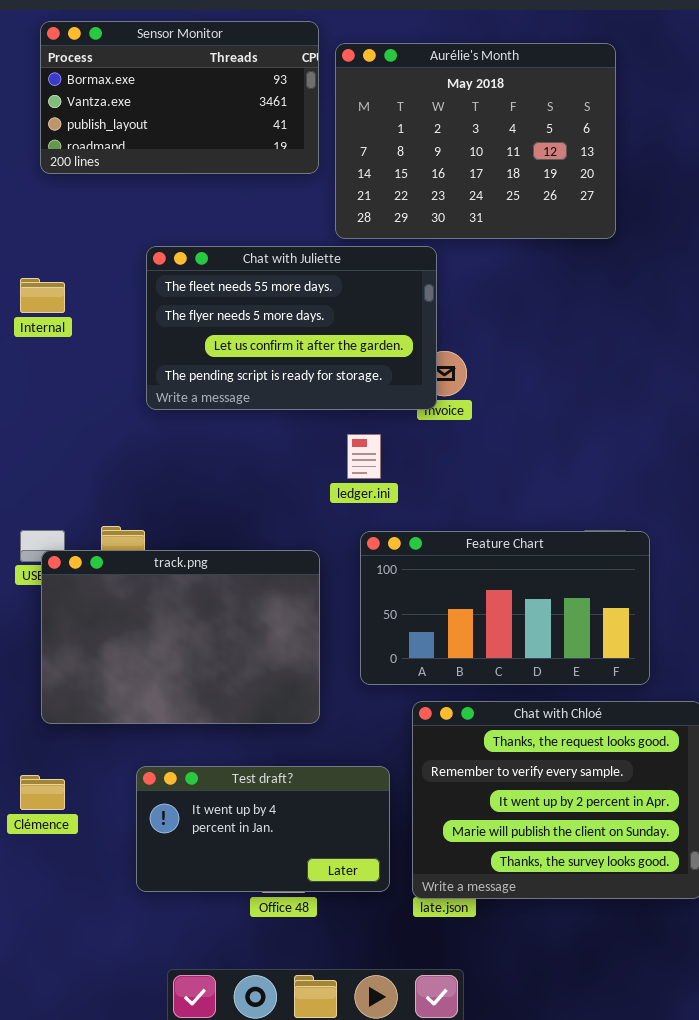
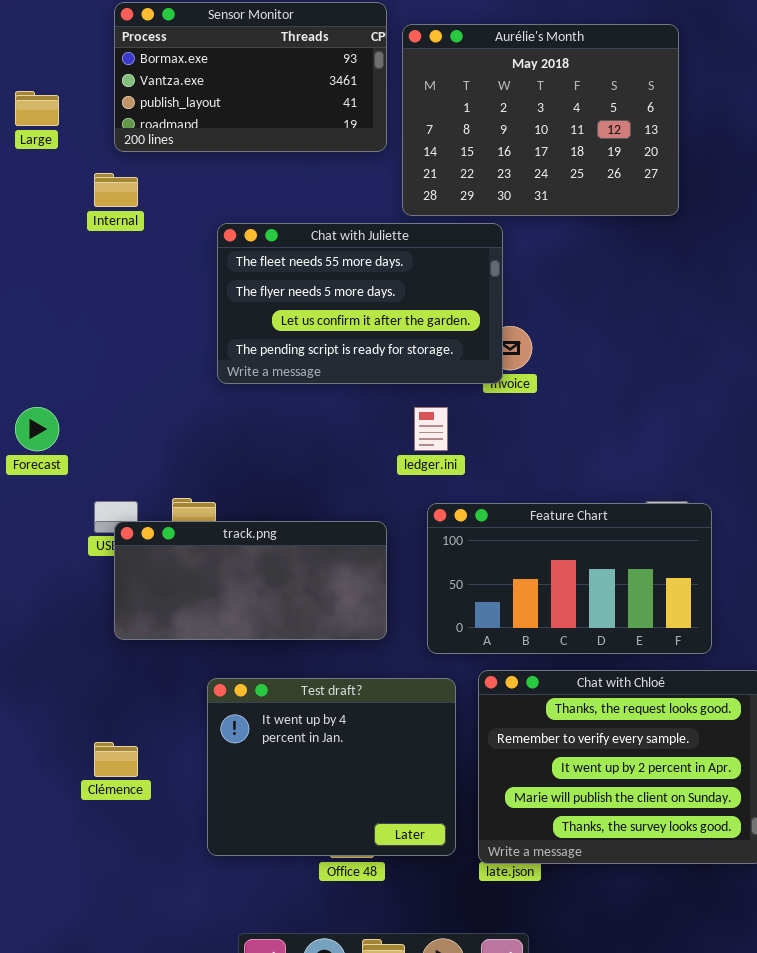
Internal: [20,278,65,313] -> [94,173,138,207], moved
track.png: [41,550,320,724] -> [114,521,387,640], resized
Test draft?: [136,766,390,892] -> [207,678,456,856], resized

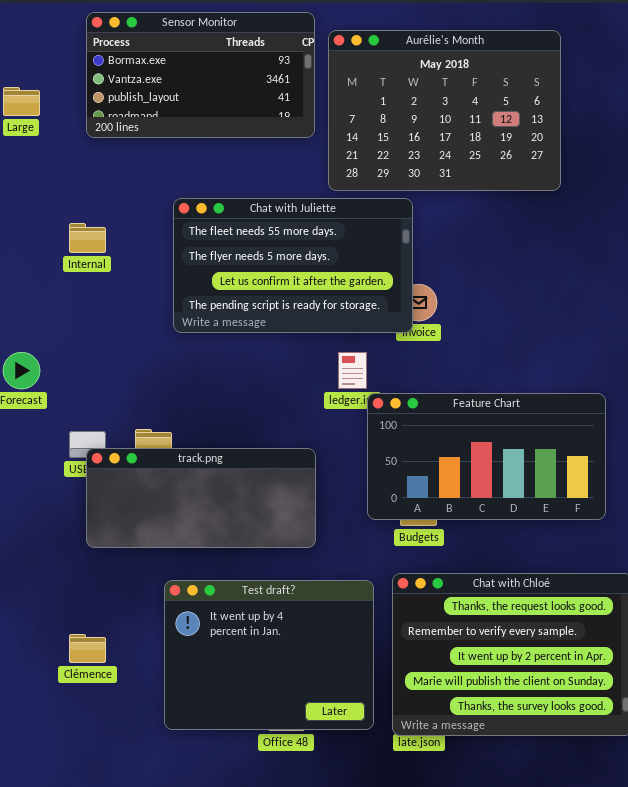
Internal: [94,173,138,207] -> [69,223,106,253], moved
Feature Chart: [427,503,712,654] -> [367,393,606,520], moved

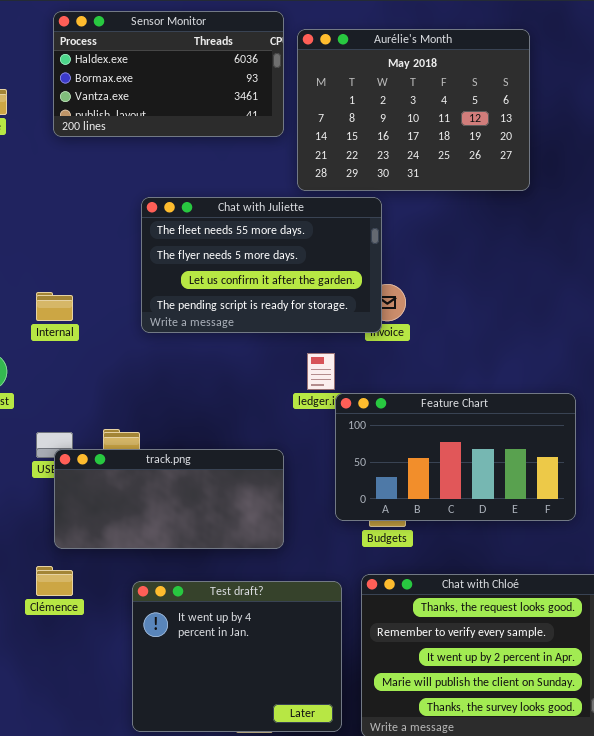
Sensor Monitor: [86,12,315,138] -> [53,11,284,137], scrolled up 1 row
Internal: [69,223,106,253] -> [36,292,73,321], moved
Clémence: [69,634,106,663] -> [36,566,73,596], moved

